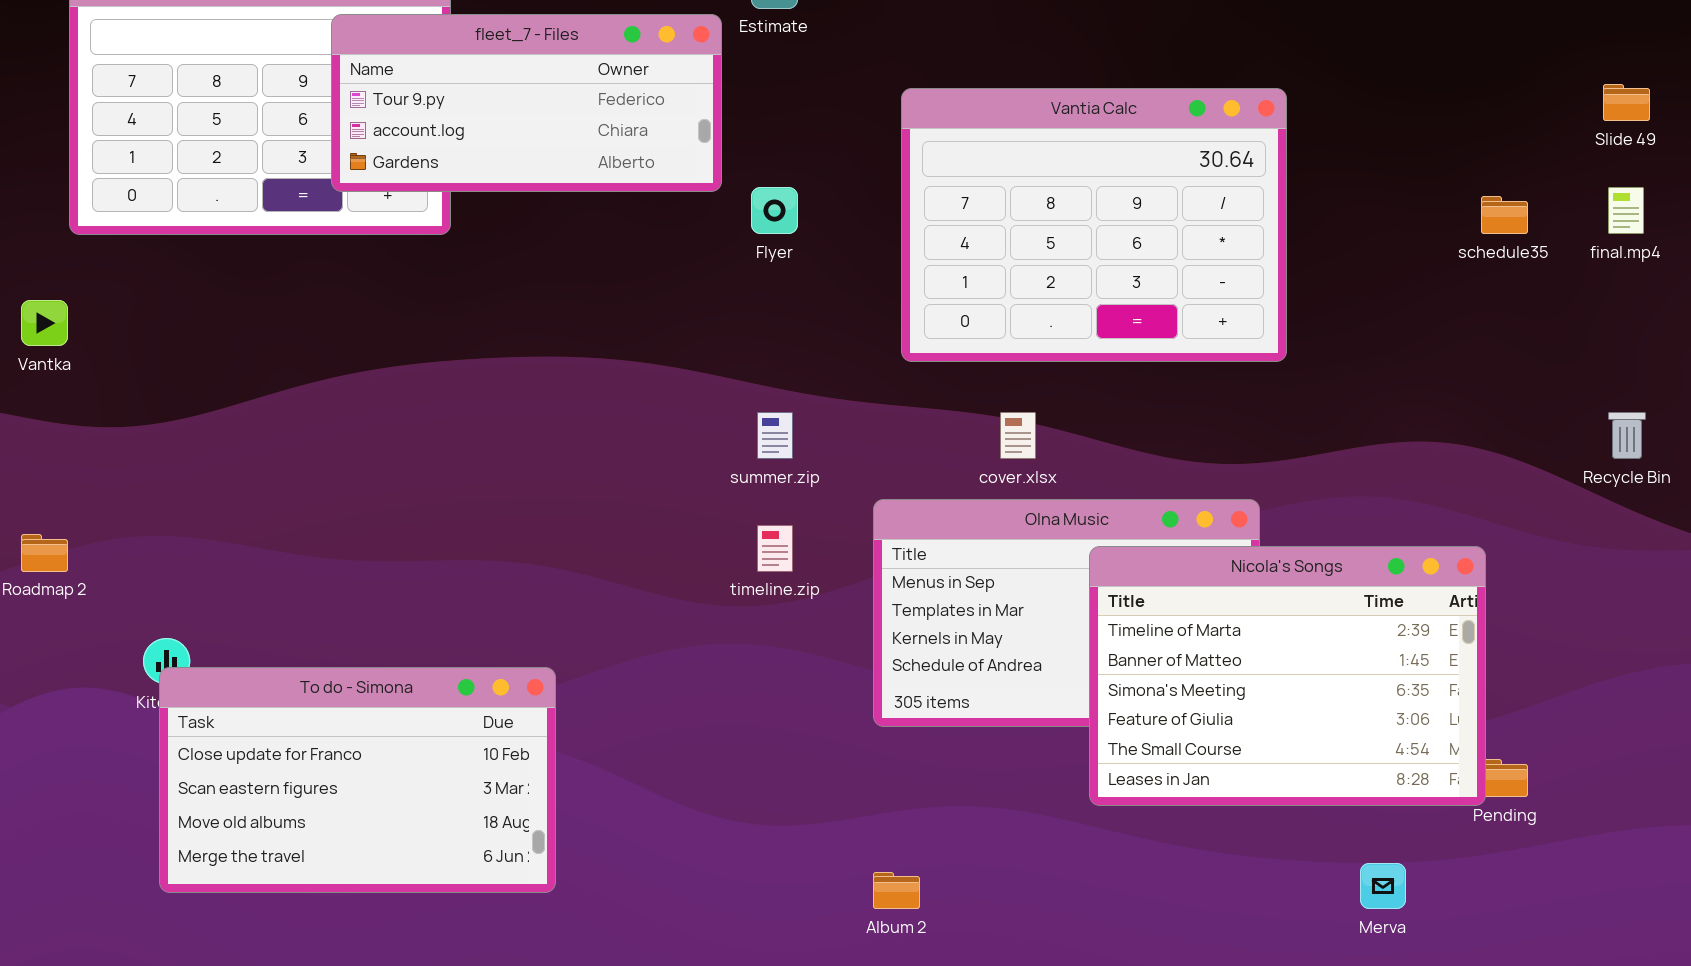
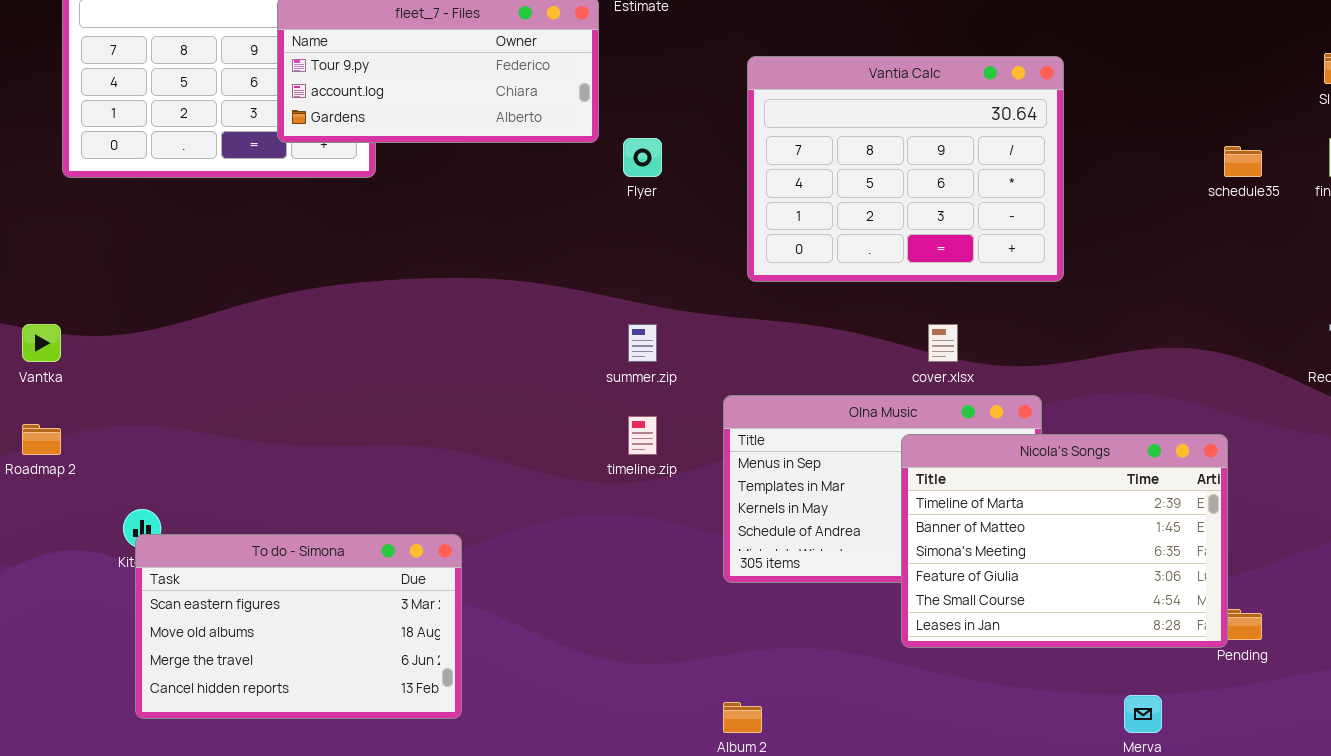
Vantka: [21,300,68,346] -> [22,324,61,362], moved
cover.xlsx: [1000,412,1036,459] -> [928,324,958,362], moved
To do - Simona: [159,667,556,893] -> [135,534,462,719], scrolled down 1 row

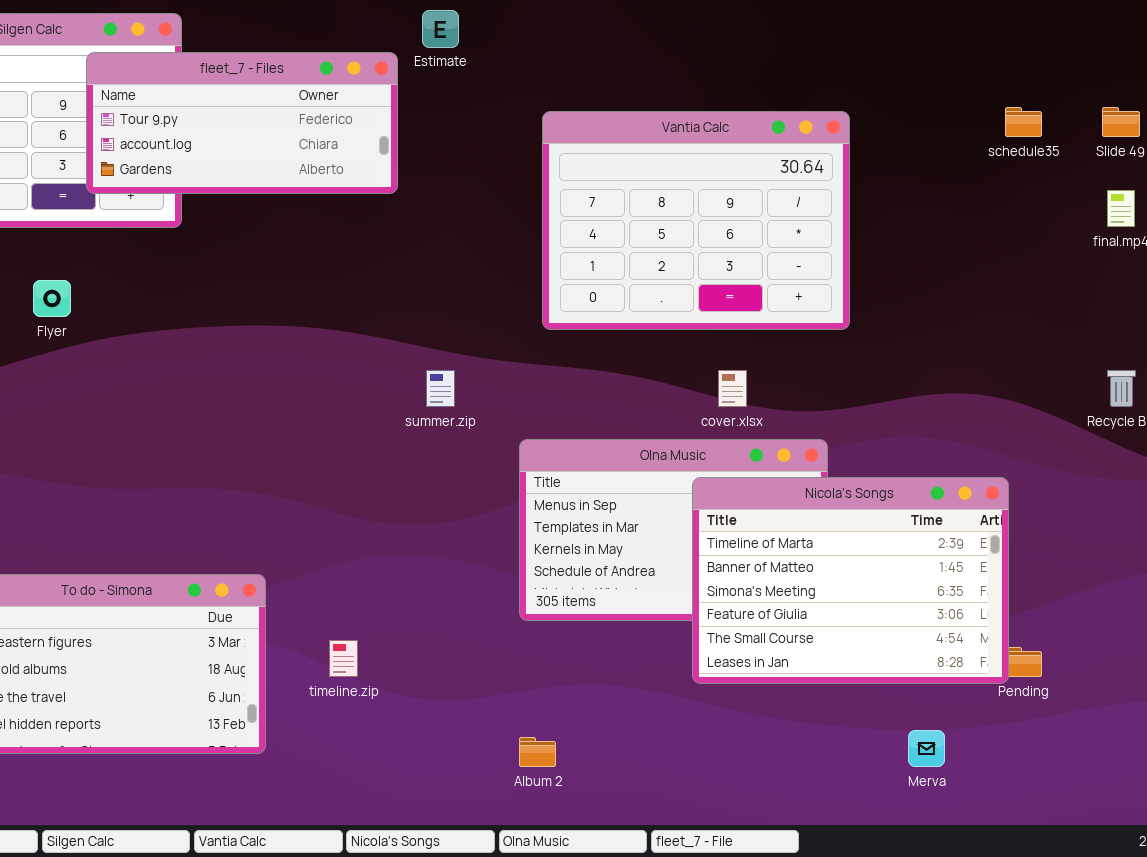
Flyer: [623,138,662,177] -> [33,280,71,317], moved
schedule35: [1224,146,1262,177] -> [1005,107,1042,137], moved
timeline.zip: [628,416,657,455] -> [329,640,358,677], moved

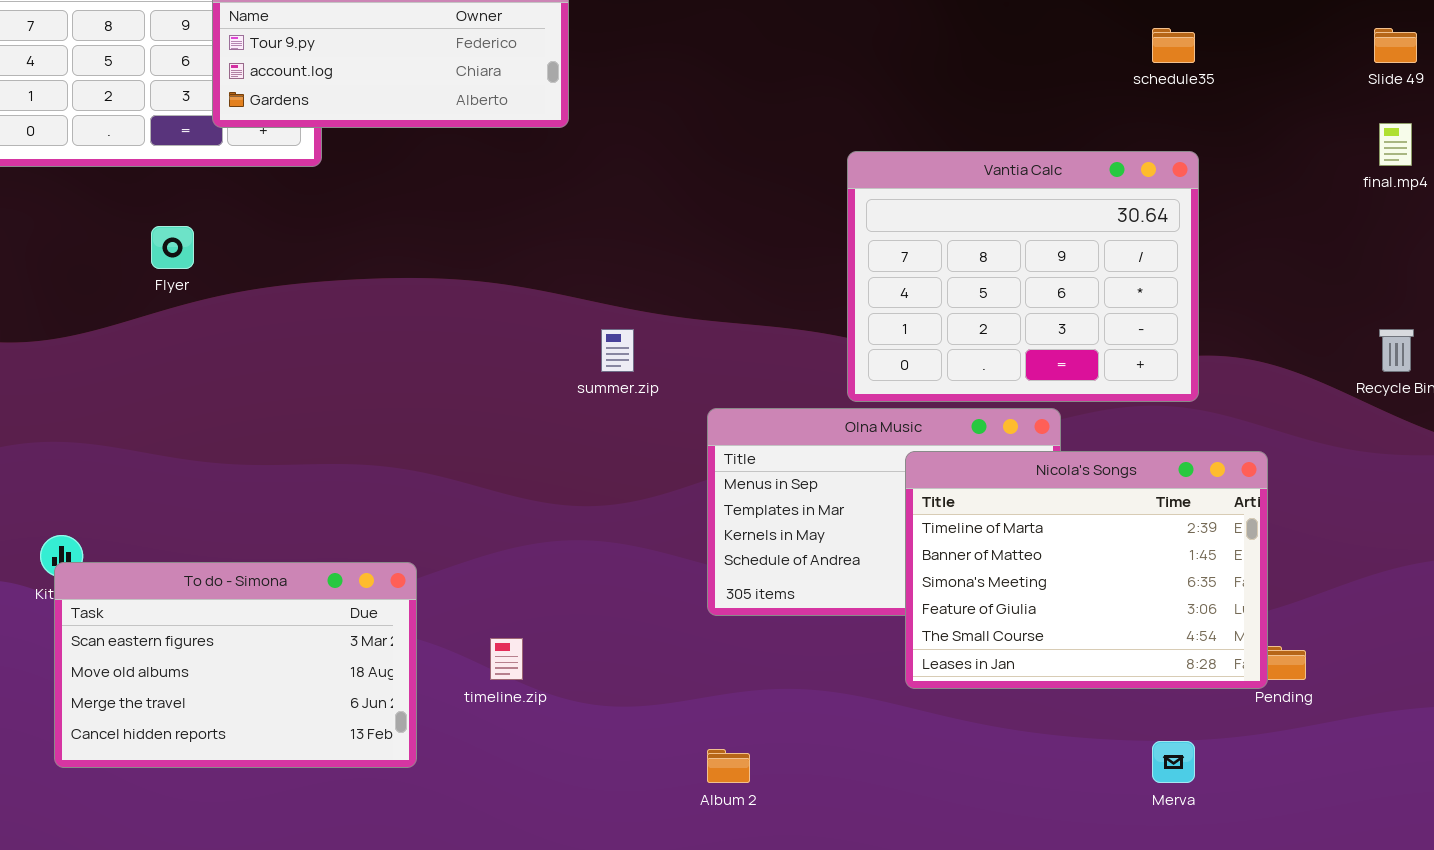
schedule35: [1005,107,1042,137] -> [1152,28,1195,63], moved
Vantia Calc: [542,111,850,330] -> [847,151,1199,402], moved

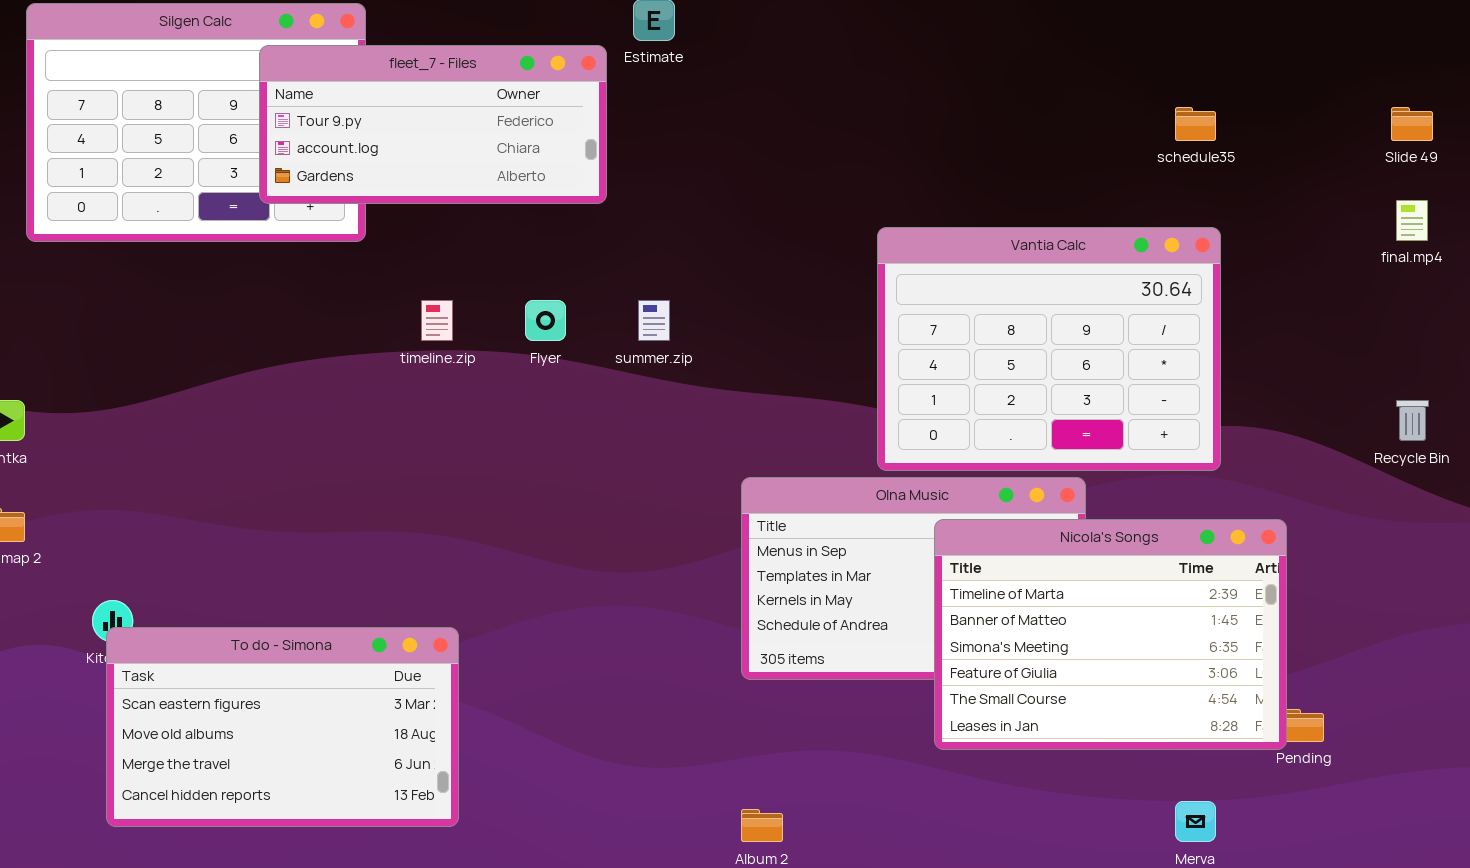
Flyer: [151,226,194,269] -> [525,300,566,341], moved
summer.zip: [601,329,634,372] -> [638,300,670,341], moved
timeline.zip: [490,638,523,680] -> [421,300,453,341], moved

